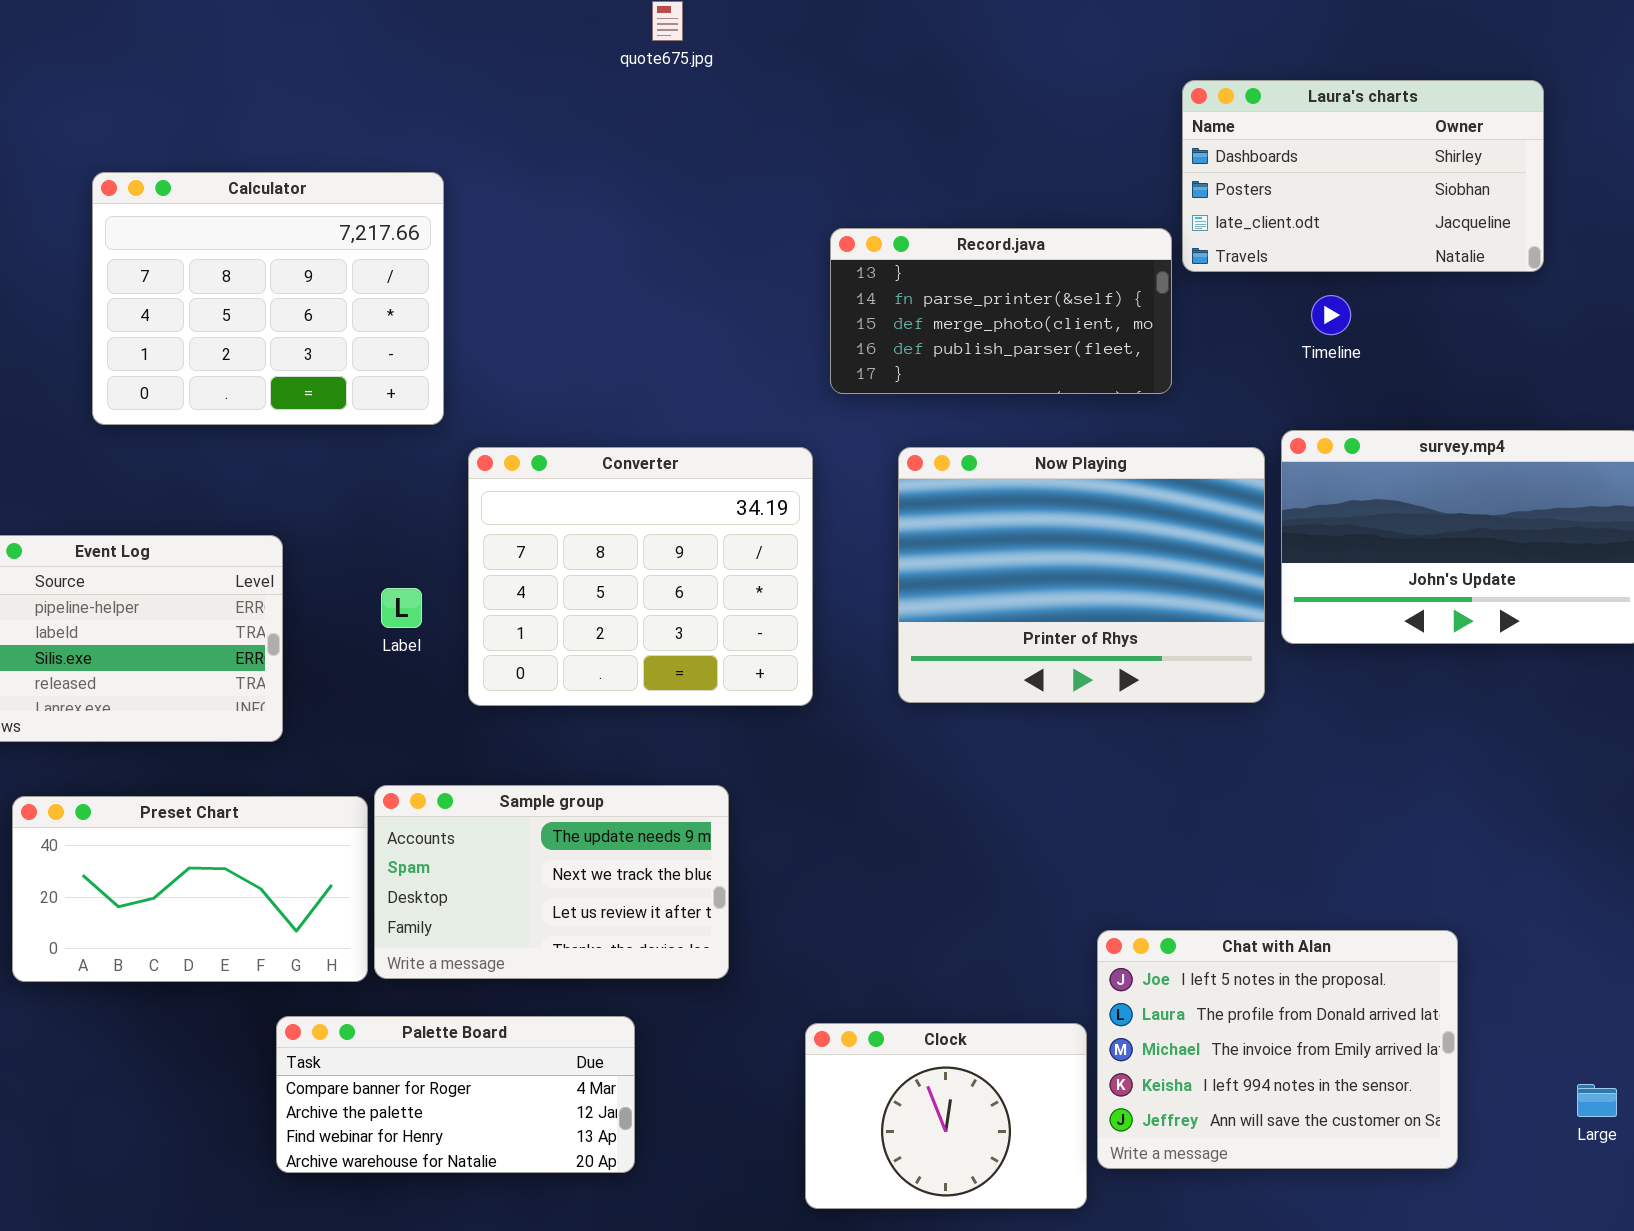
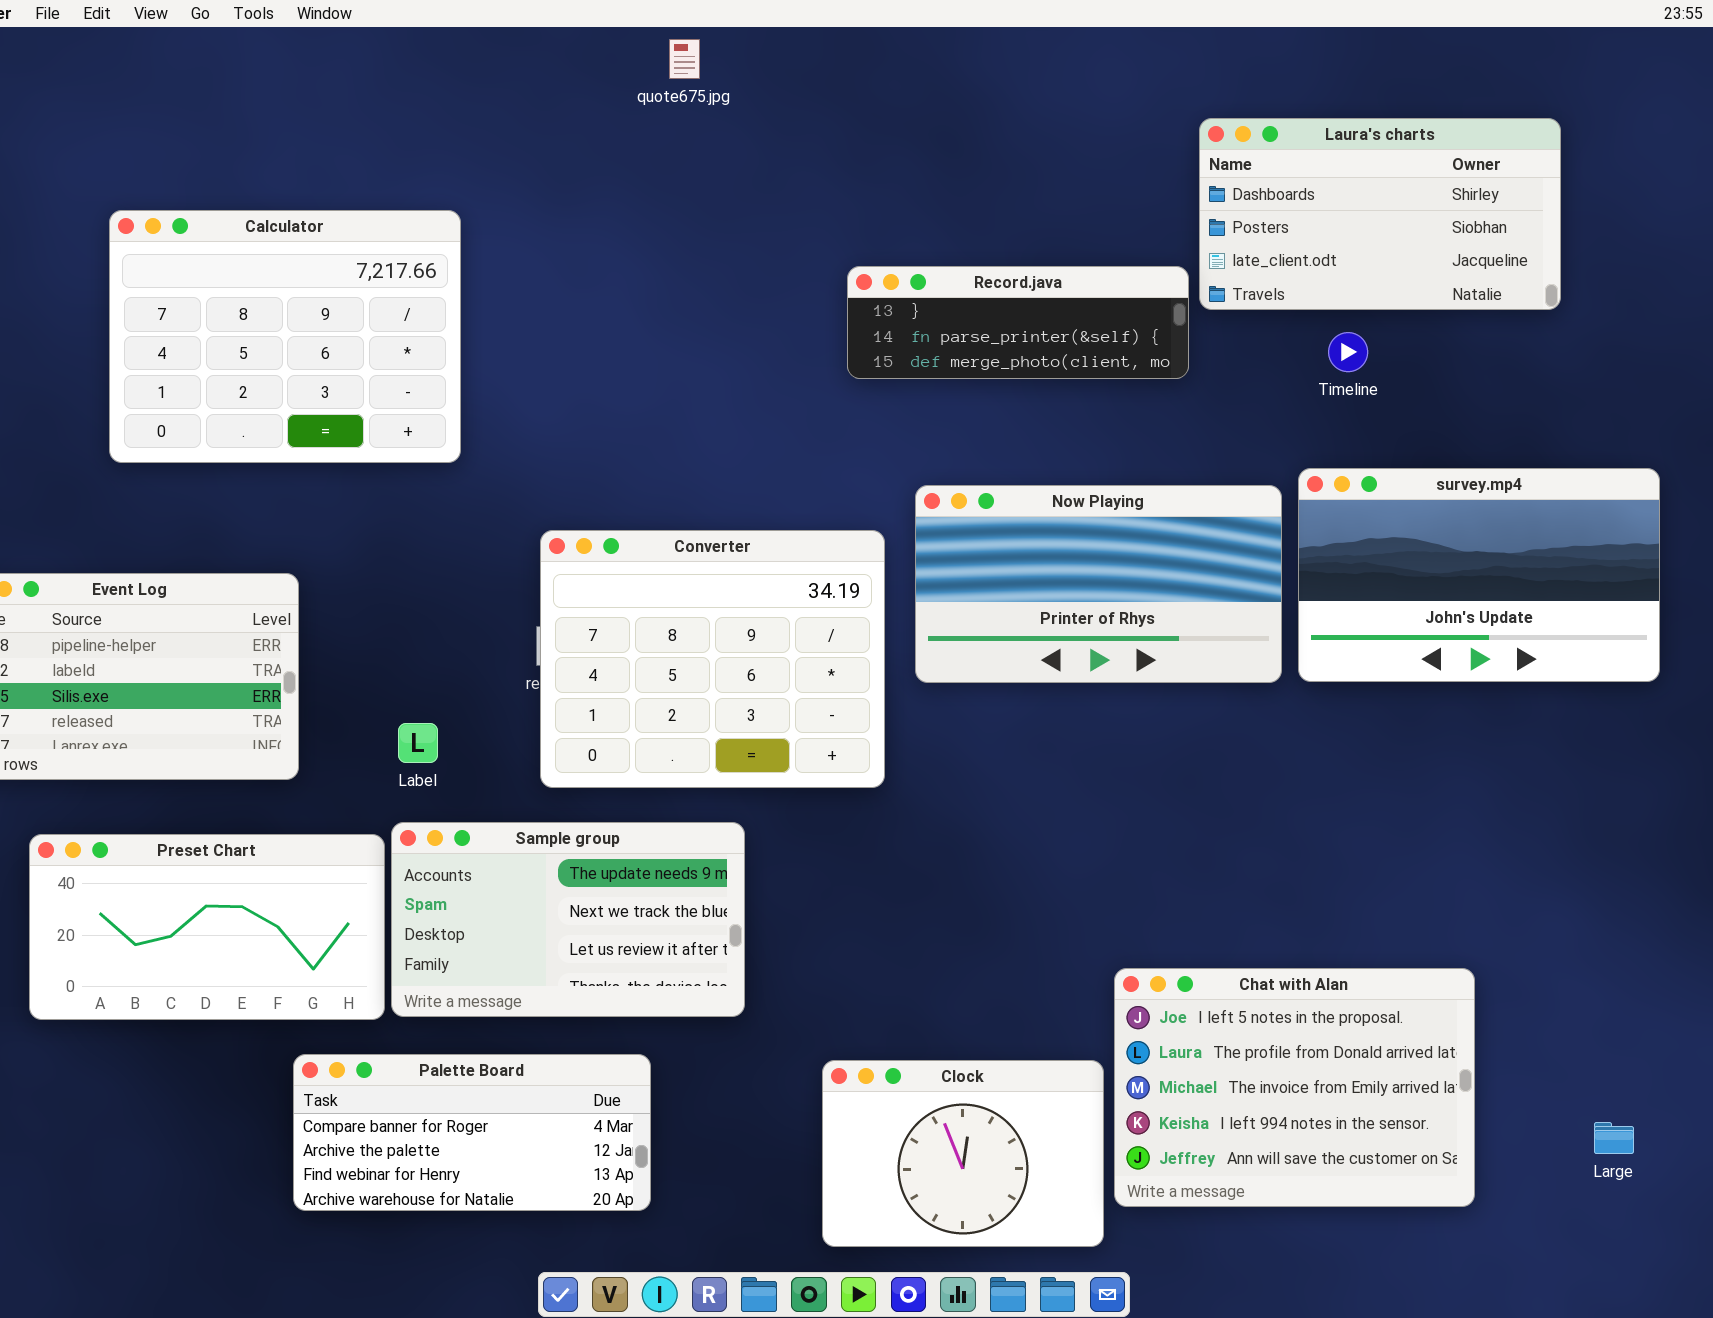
Record.java: [830,228,1172,394] -> [847,266,1189,379], resized
Converter: [468,447,813,706] -> [540,530,885,788], moved
Now Playing: [898,447,1265,703] -> [915,485,1282,683], resized
Label: [381,588,422,628] -> [398,723,438,763], moved

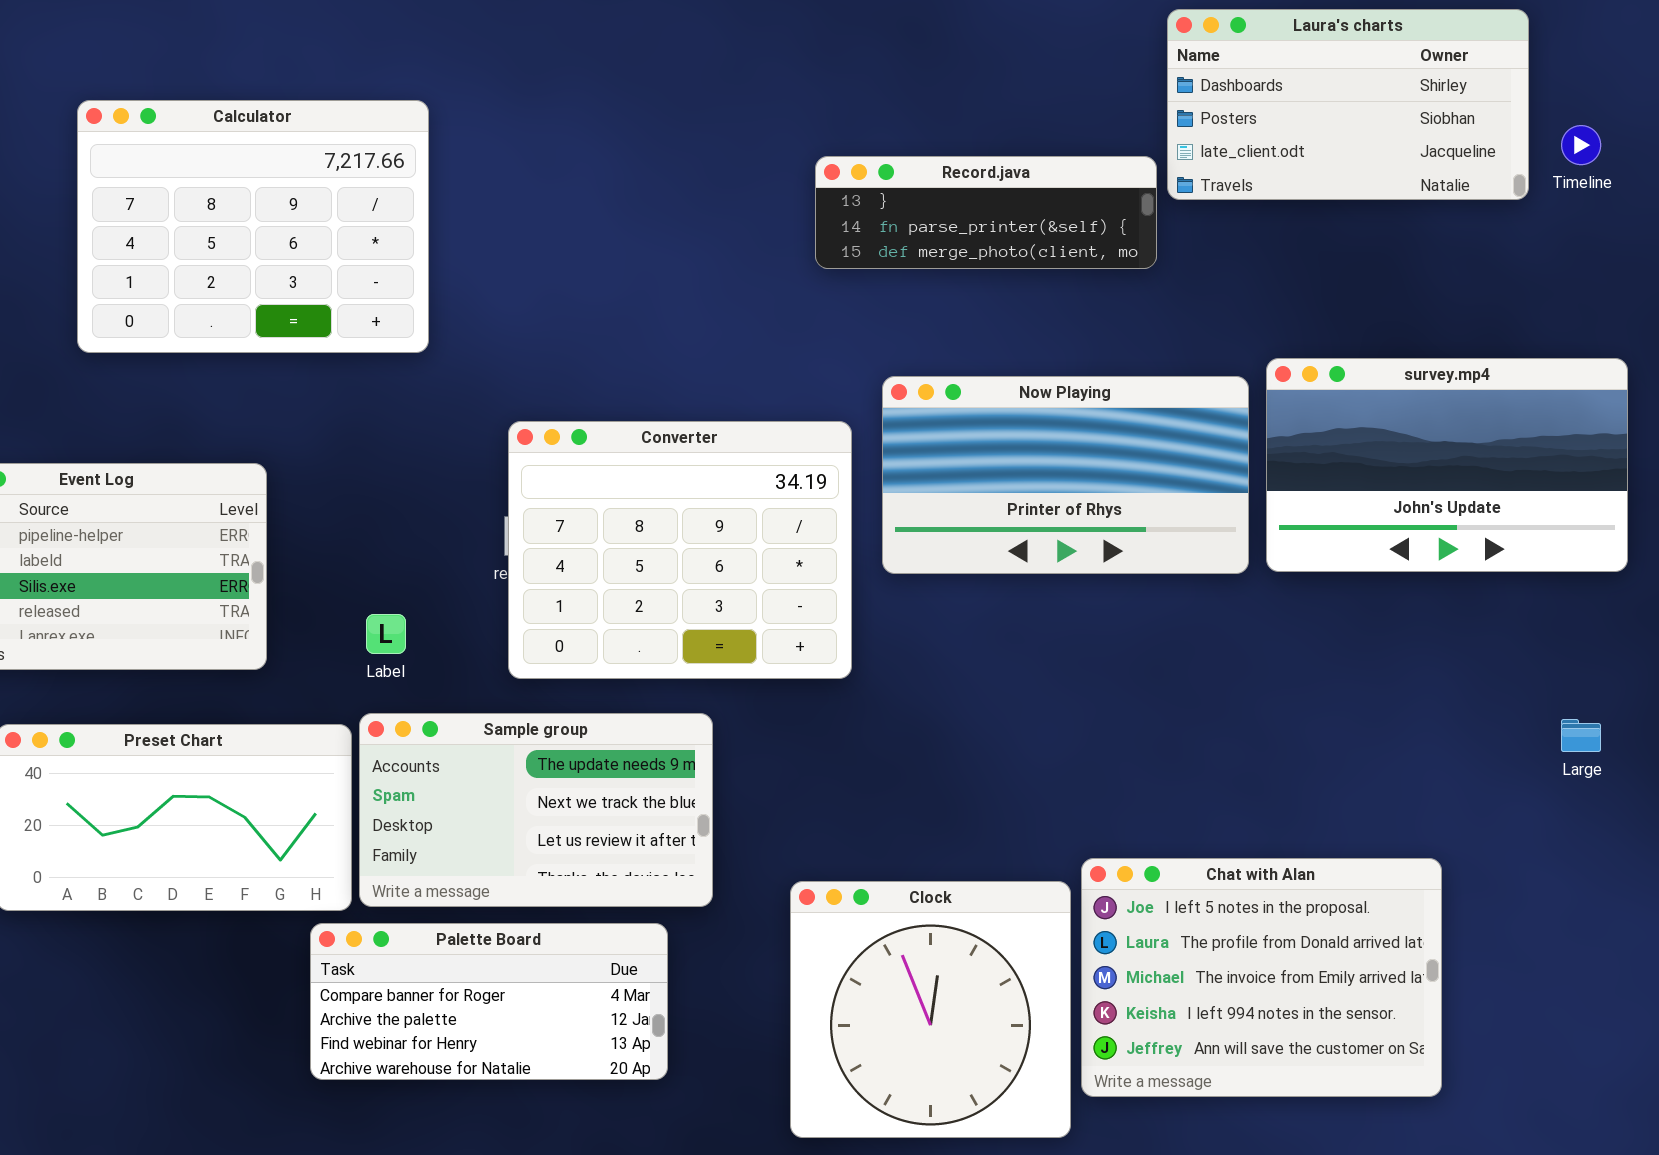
Timeline: [1328,332,1368,372] -> [1561,125,1601,165], moved
Palette Board: [293,1054,651,1211] -> [310,923,668,1080], moved
Clock: [822,1060,1104,1247] -> [790,881,1071,1138], resized
Large: [1594,1122,1634,1154] -> [1561,719,1601,752], moved

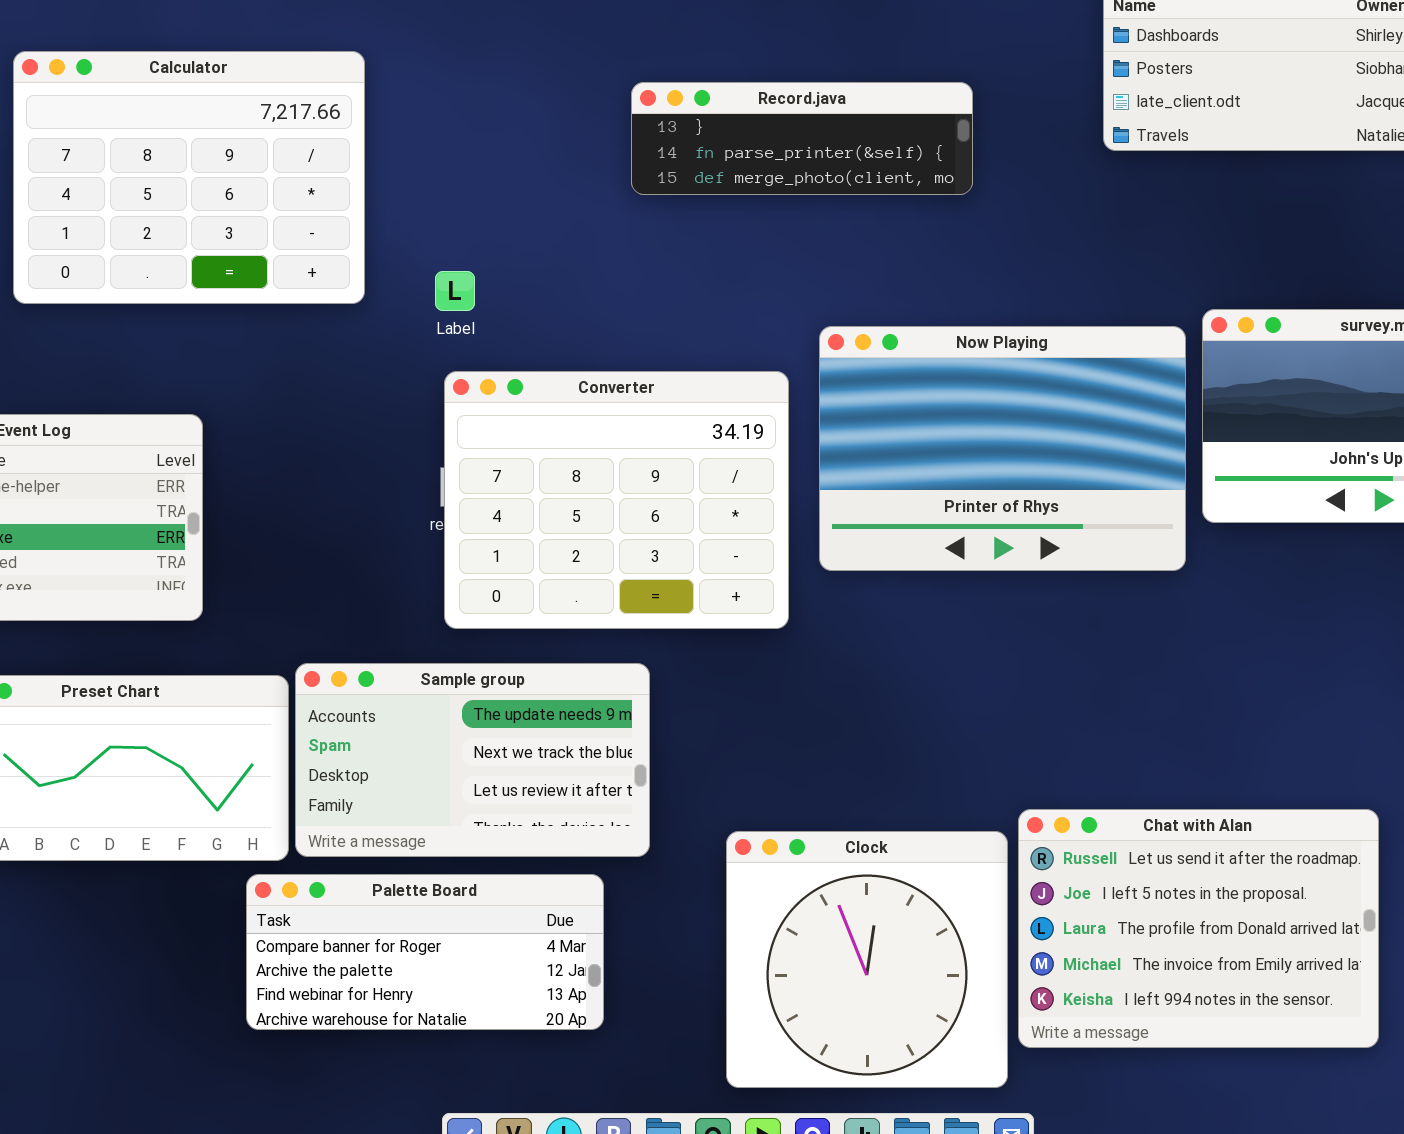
Record.java: [815,156,1157,269] -> [631,82,973,195], moved
Now Playing: [882,376,1249,574] -> [819,326,1186,571], resized
Label: [366,614,406,654] -> [435,271,475,311], moved
Chat with Alan: [1081,858,1442,1097] -> [1018,809,1379,1048], scrolled up 1 row

